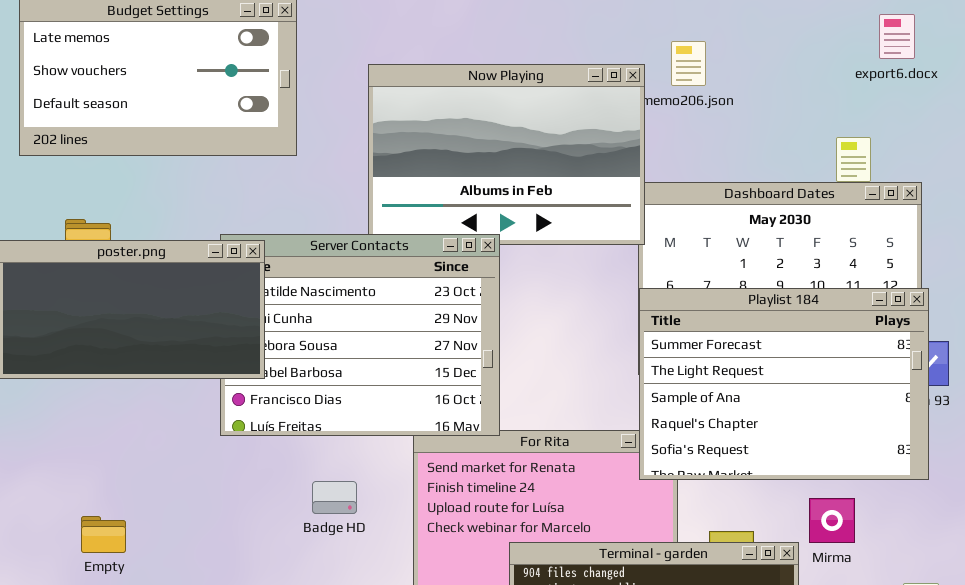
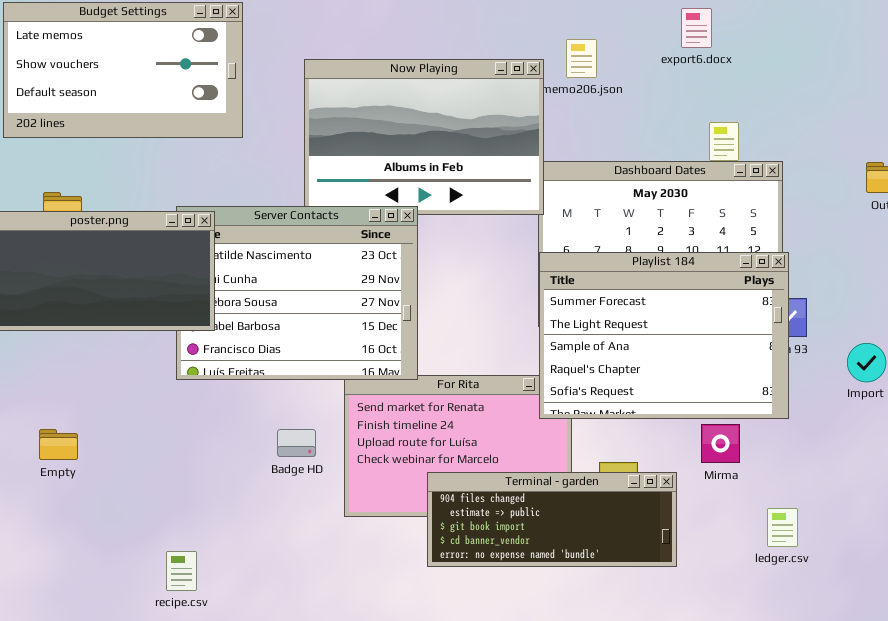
export6.docx: [879,14,915,59] -> [681,8,712,48], moved
Badge HD: [312,481,357,514] -> [277,429,316,457], moved
Mirma: [809,498,855,543] -> [701,424,740,463], moved
Empty: [81,516,126,553] -> [39,429,78,460], moved

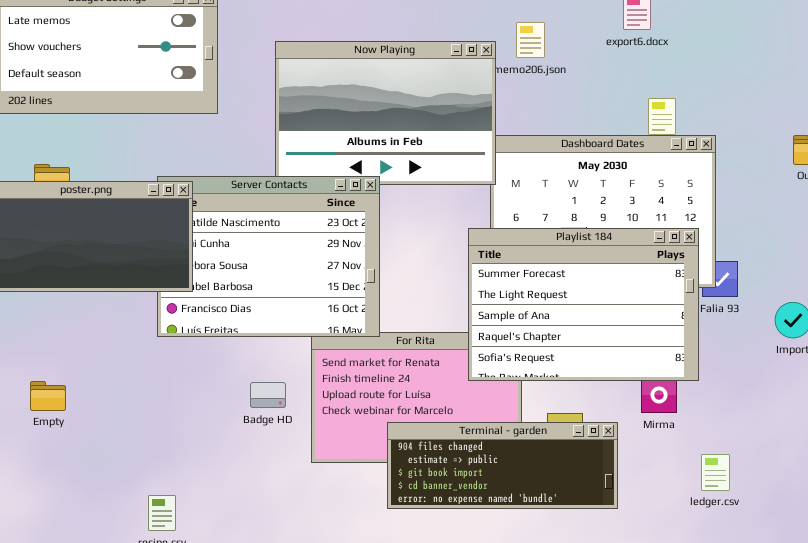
Playlist 184: [539,252,789,419] -> [468,228,699,381], moved

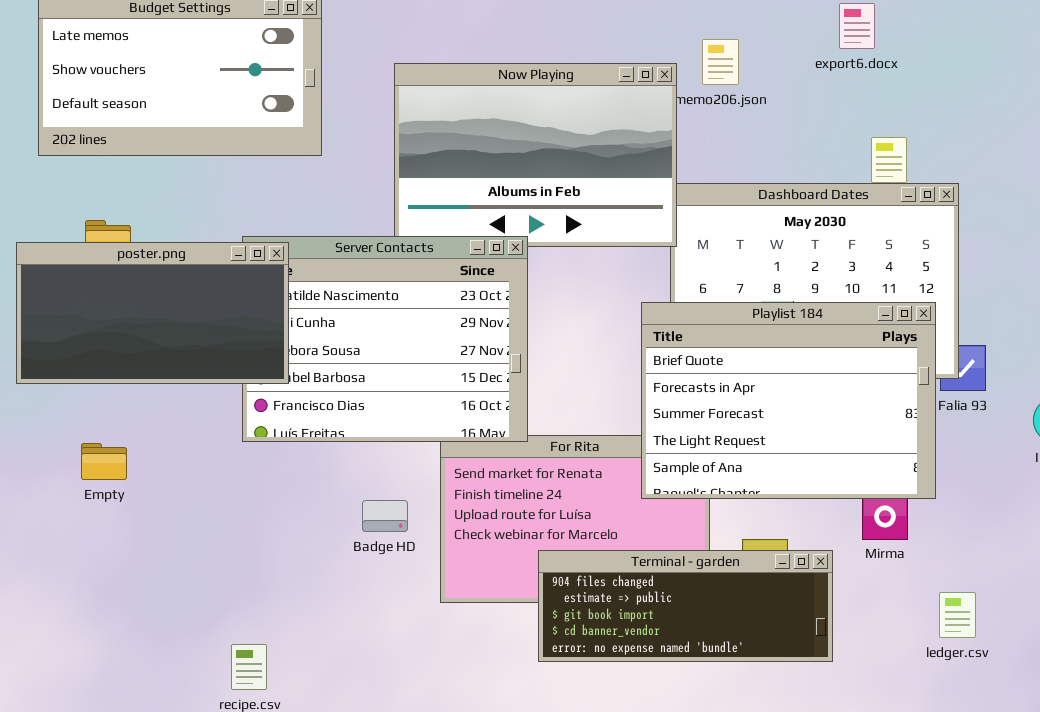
Playlist 184: [468,228,699,381] -> [641,302,936,499], scrolled up 2 rows
Empty: [30,381,66,411] -> [81,443,127,480], moved

